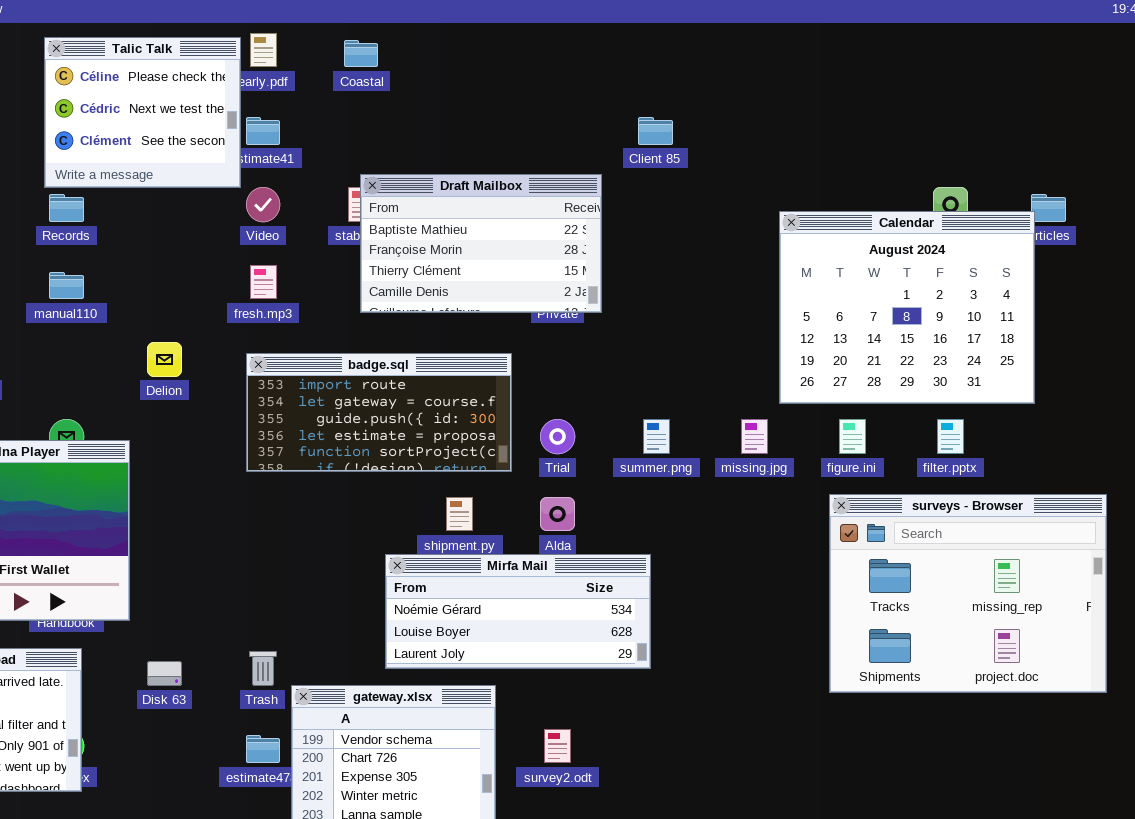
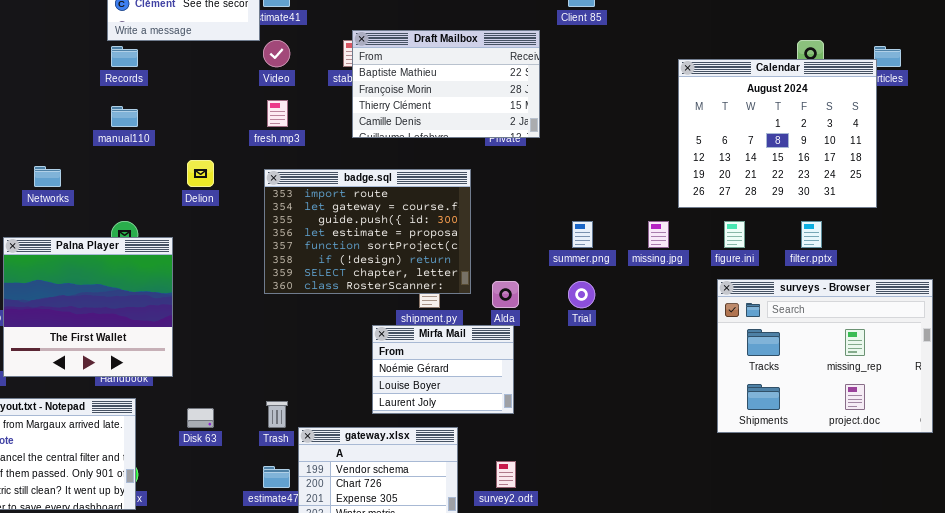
badge.sql: [246,353,512,472] -> [264,169,471,294], resized
Trial: [540,419,575,454] -> [568,281,595,308], moved
Mirfa Mail: [385,554,651,669] -> [372,325,514,414], resized

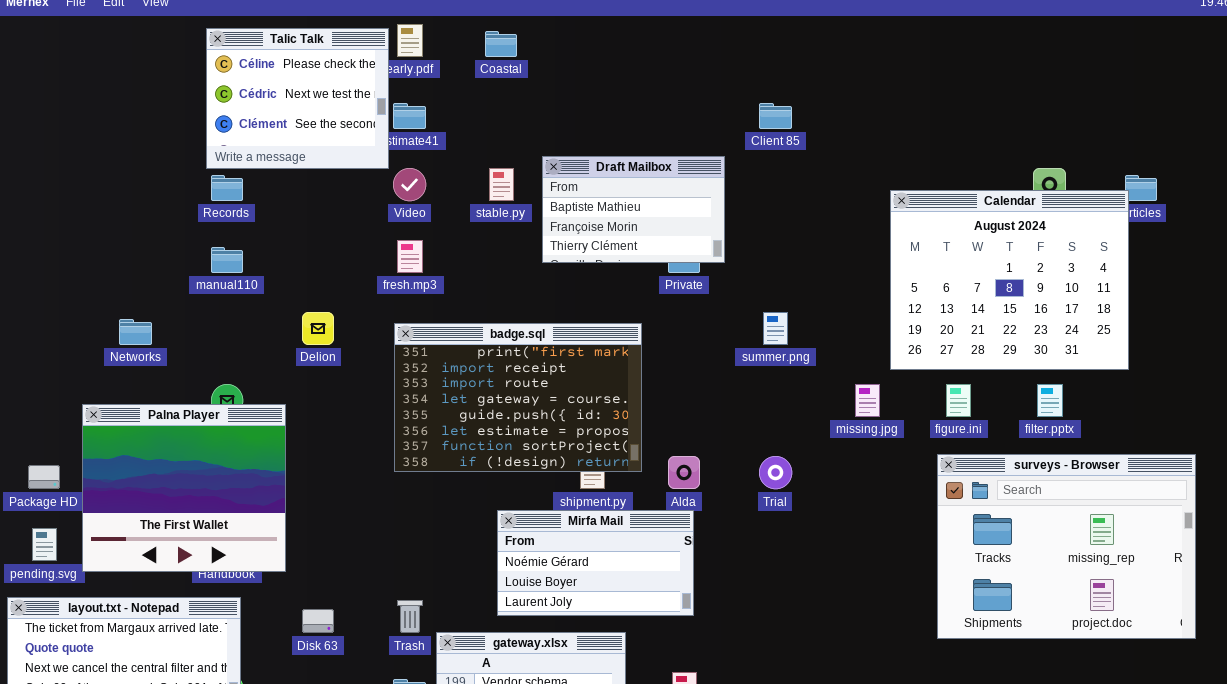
Draft Mailbox: [352,30,540,138] -> [542,156,725,263], resized
badge.sql: [264,169,471,294] -> [394,323,642,472], scrolled up 2 rows
summer.png: [572,221,593,248] -> [763,312,788,345], moved
Mirfa Mail: [372,325,514,414] -> [497,510,694,616], resized

